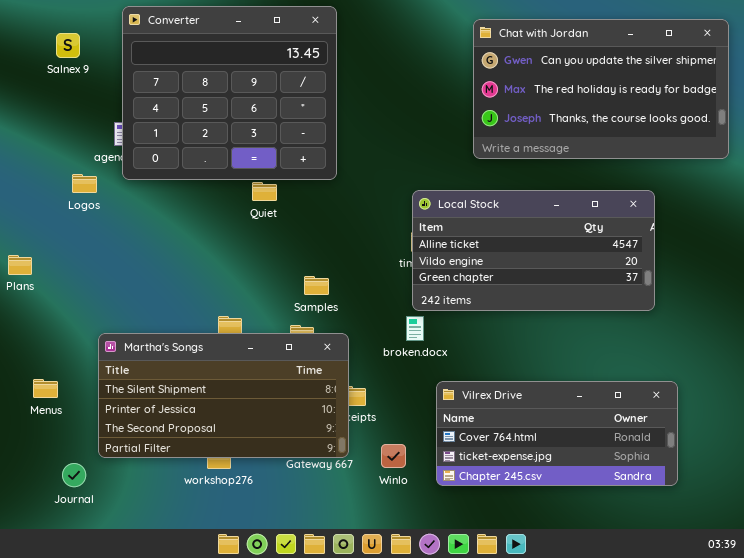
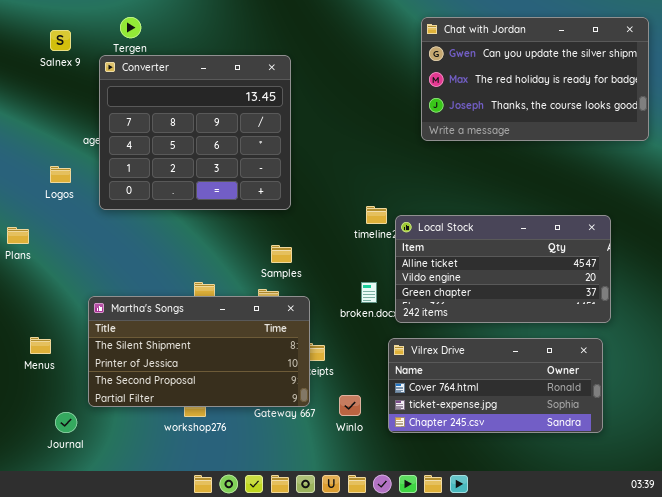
Converter: [122,6,337,180] -> [99,55,291,210], moved
Logos: [72,174,97,193] -> [50,166,71,183], moved
Local Stock: [412,190,655,311] -> [395,215,611,323], moved

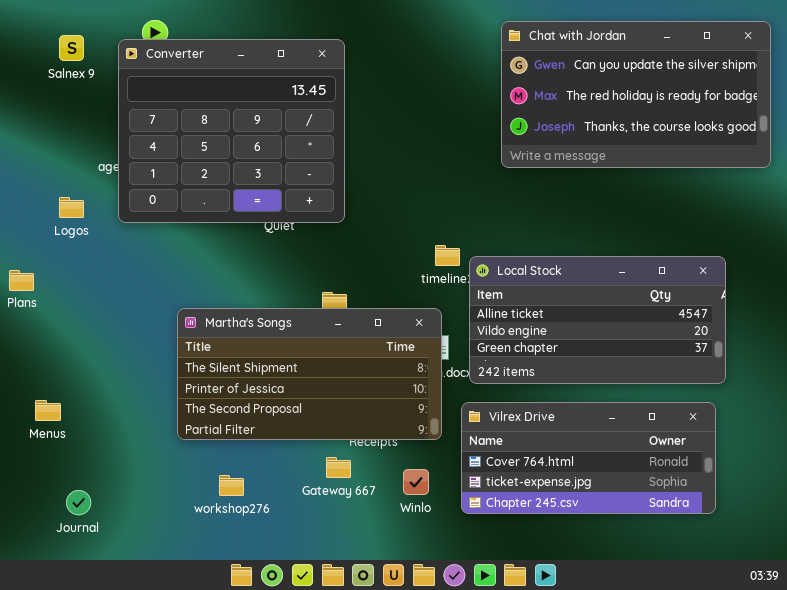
Converter: [99,55,291,210] -> [118,39,345,223], moved
Martha's Songs: [88,296,310,407] -> [177,308,442,440], moved

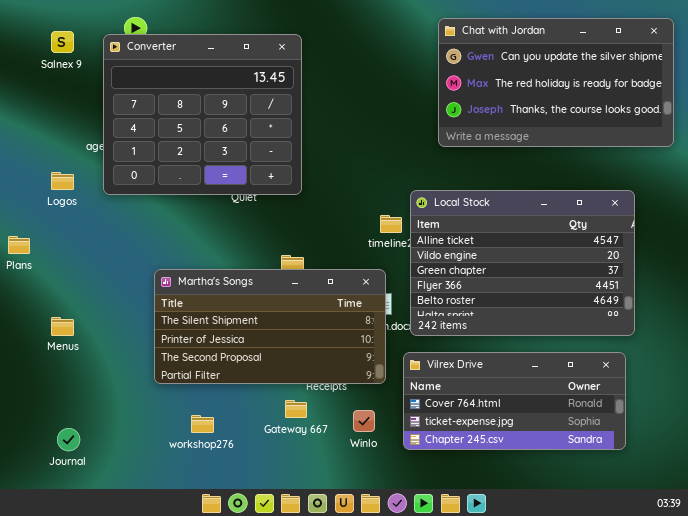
Local Stock: [469,256,726,384] -> [410,190,635,336], resized
Menus: [35,400,61,421] -> [51,317,74,336], moved

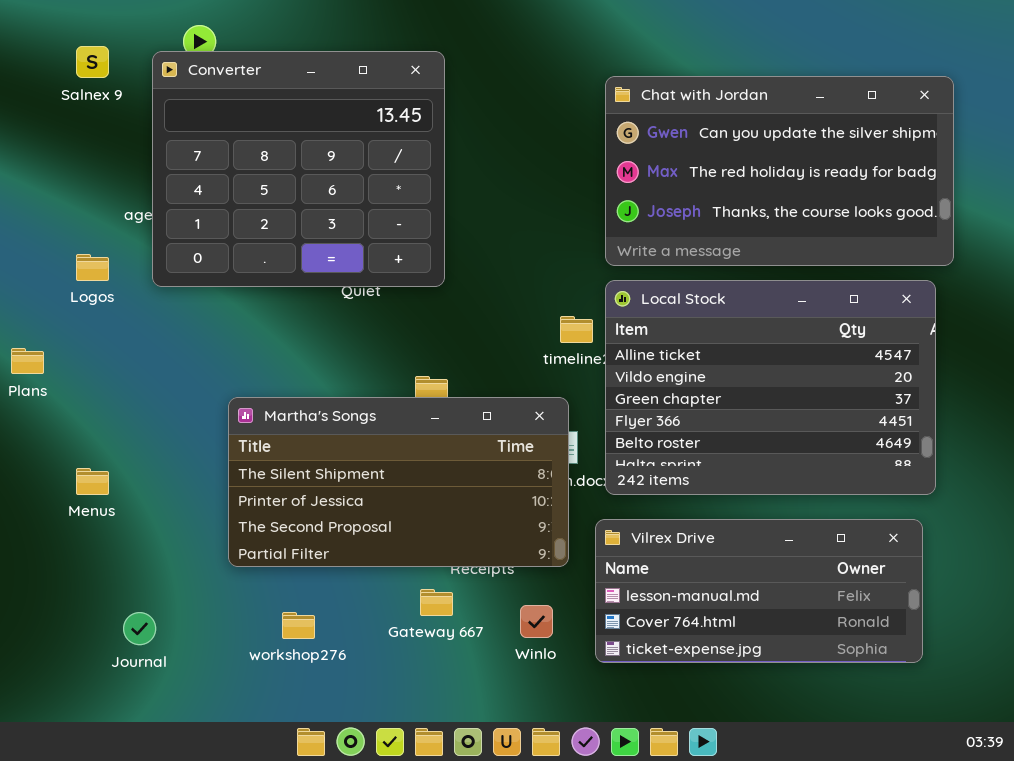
Chat with Jordan: [438,18,674,147] -> [605,76,954,266], moved
Vilrex Drive: [403,352,626,450] -> [595,519,923,663], scrolled up 1 row
Journal: [57,428,80,451] -> [123,612,156,645], moved

